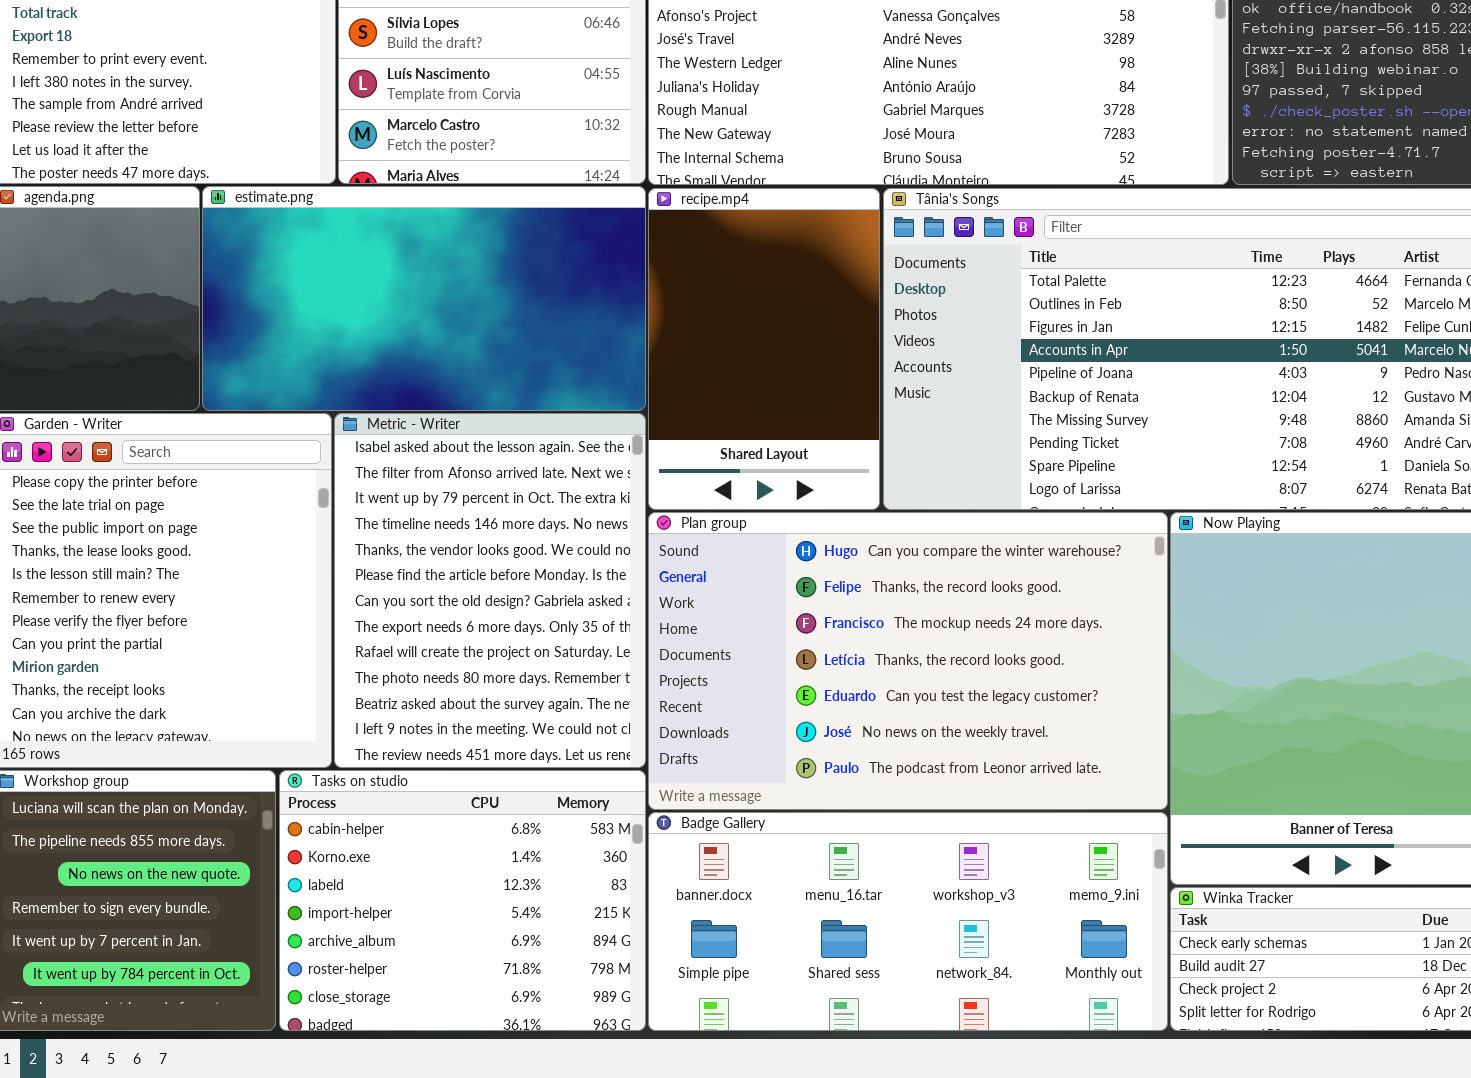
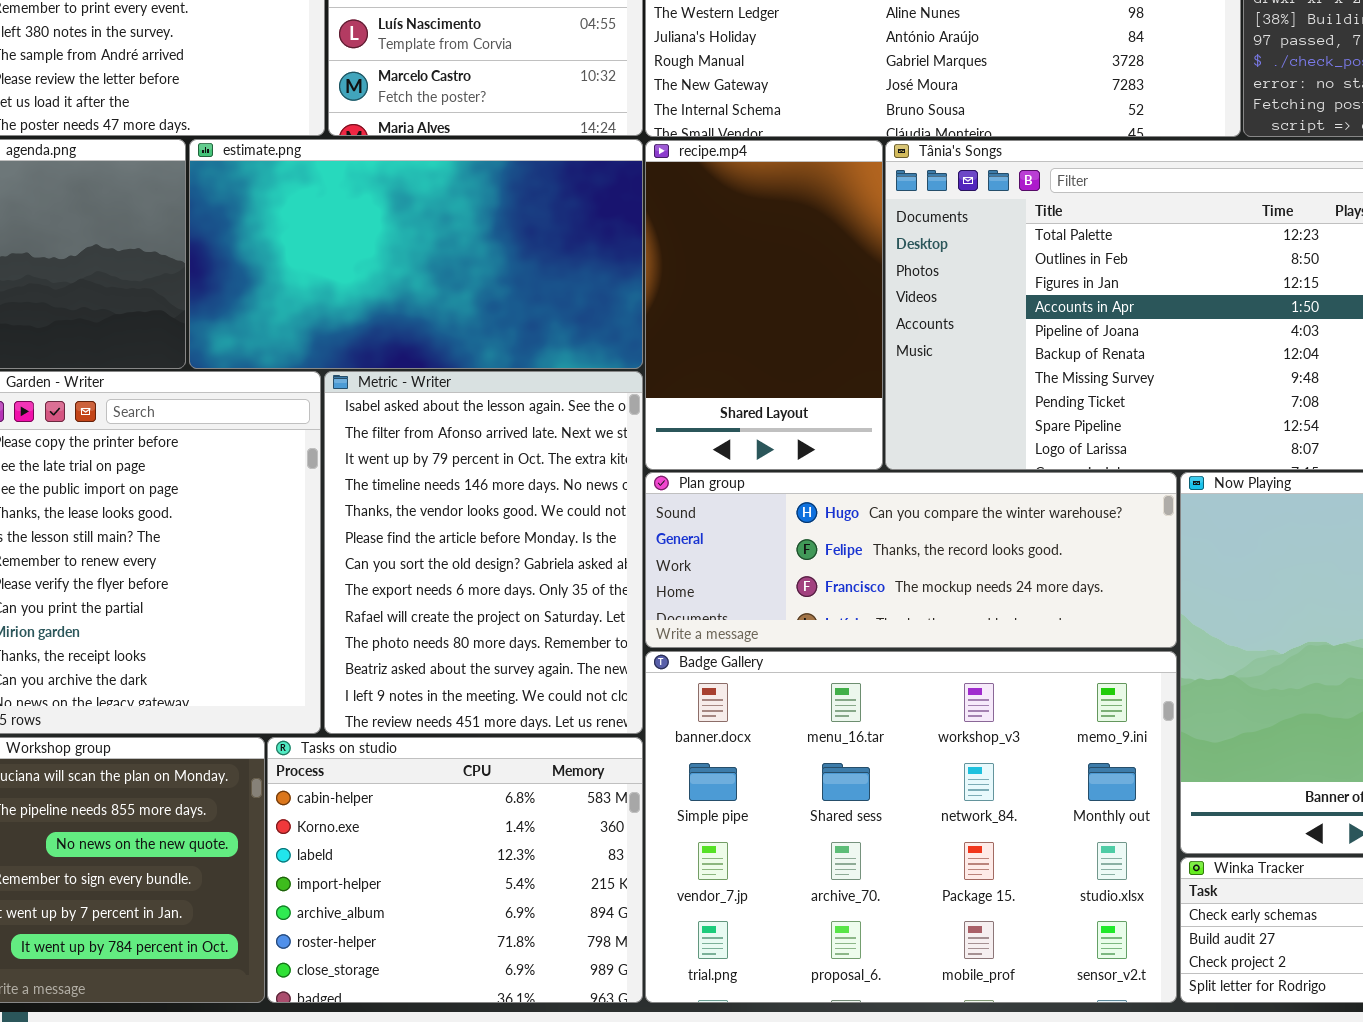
Plan group: [648,512,1168,810] -> [645,472,1177,648], resized
Badge Gallery: [648,812,1168,1031] -> [645,651,1177,1003], resized

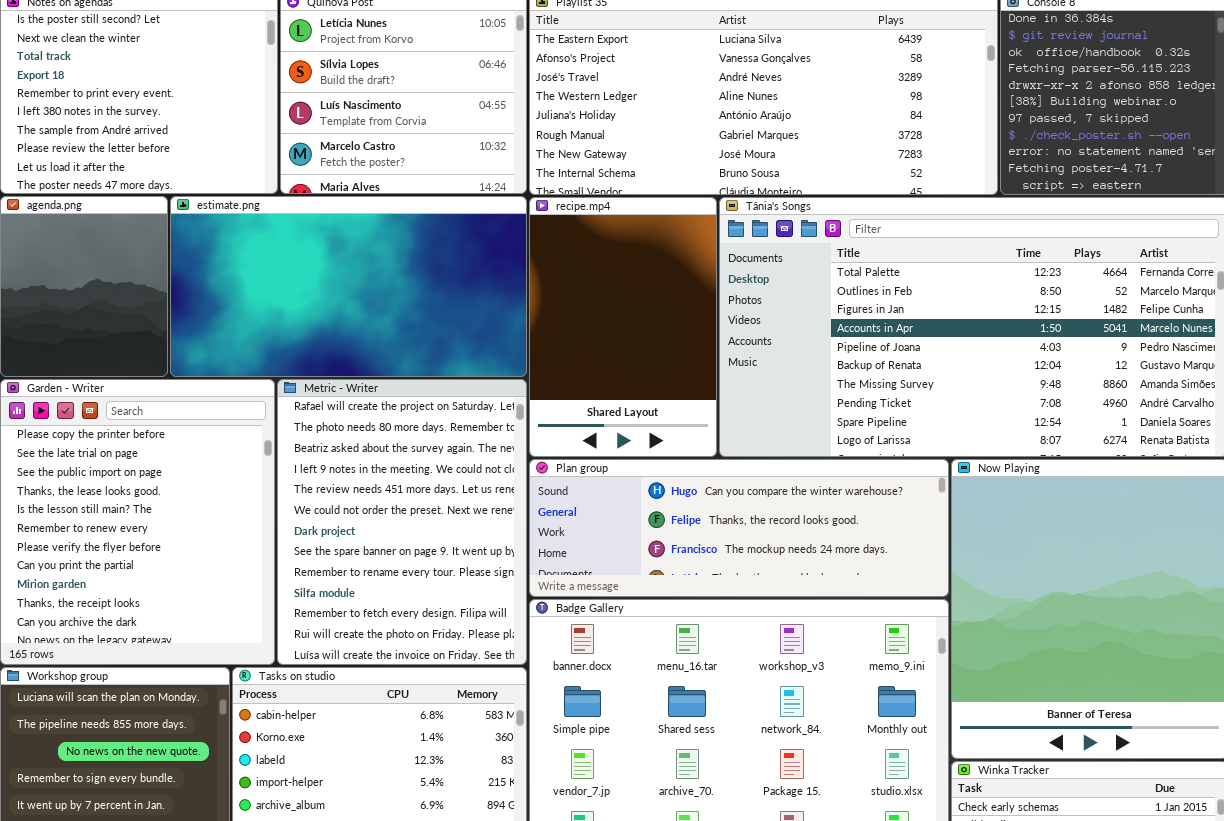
Metric - Writer: [324,371,643,734] -> [277,379,527,665], scrolled down 8 rows

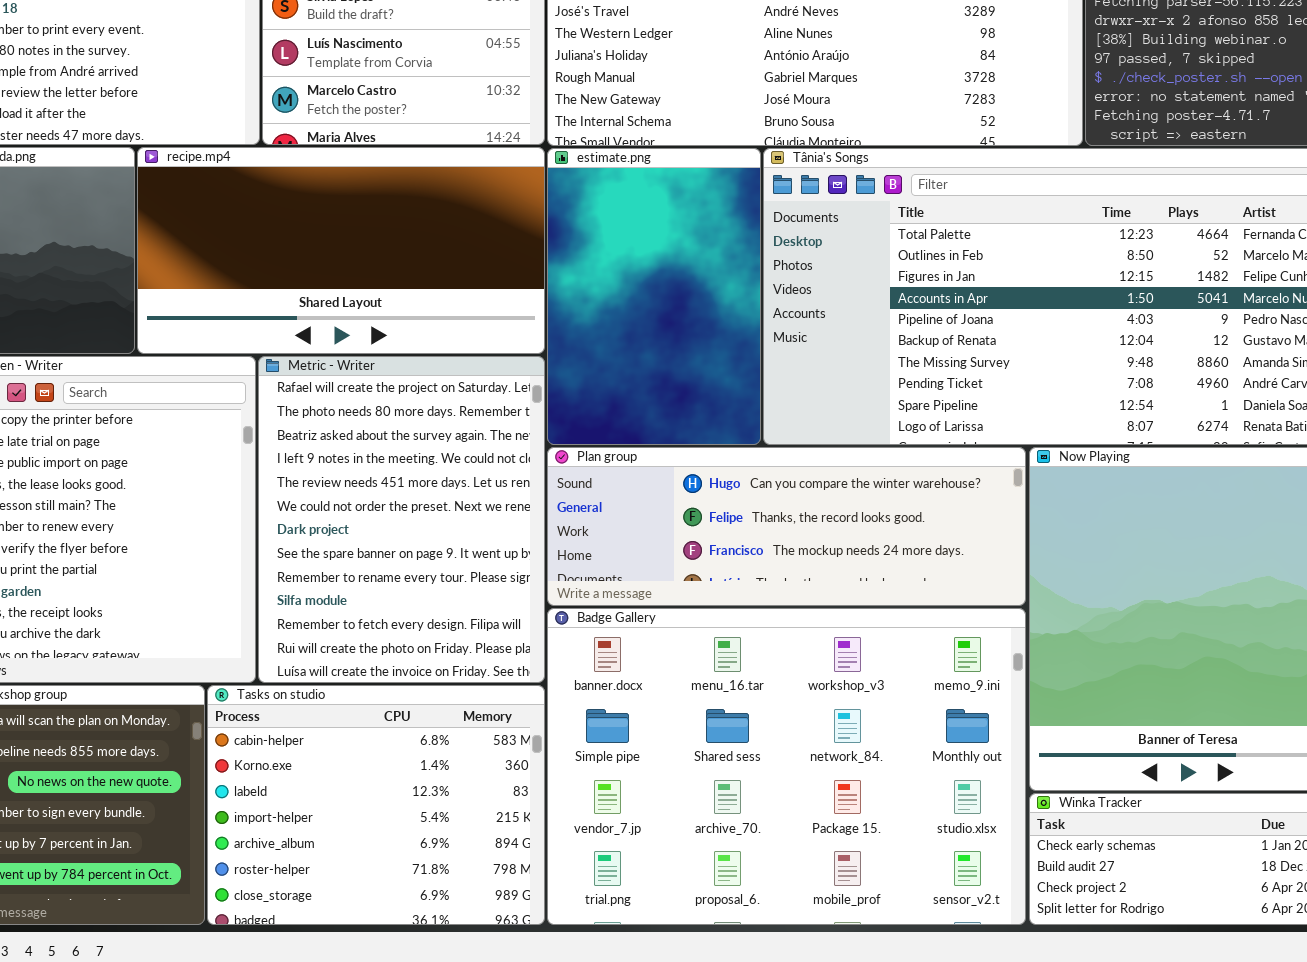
estimate.png: [170,196,527,377] -> [547,148,761,445], moved, resized
recipe.mp4: [529,197,717,457] -> [137,147,545,354], moved, resized

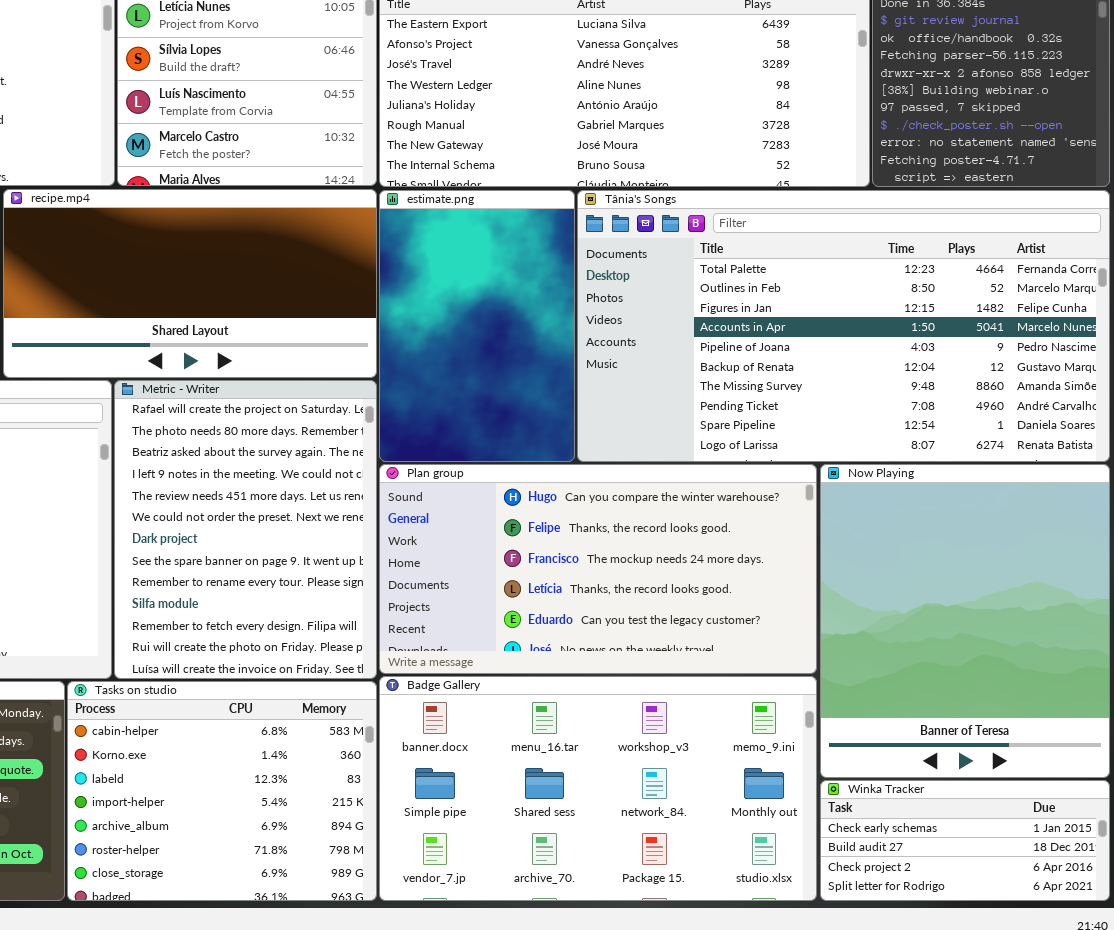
Plan group: [547,447,1026,606] -> [379,464,817,674], resized
Badge Gallery: [547,608,1026,925] -> [379,676,817,901], resized

